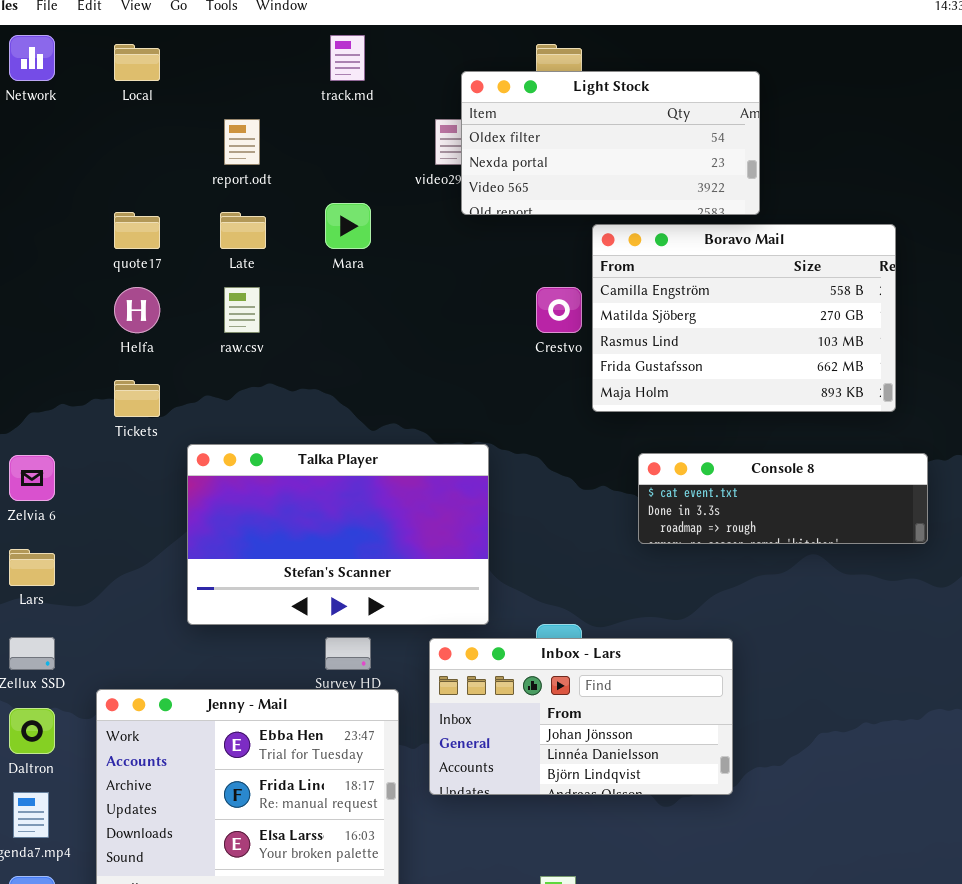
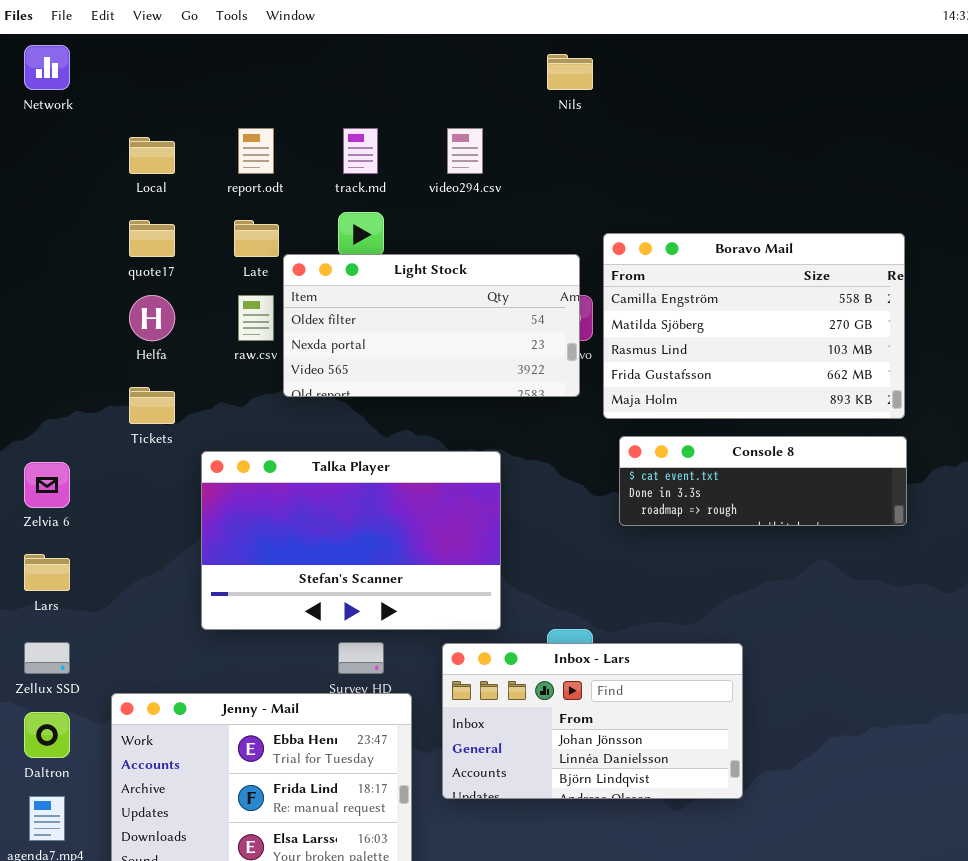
track.md: [330,35,365,81] -> [343,128,378,174], moved
Local: [114,44,160,81] -> [129,137,175,174], moved
Light Stock: [461,71,760,215] -> [283,254,580,397], moved
Console 8: [638,453,928,544] -> [619,436,907,526], moved

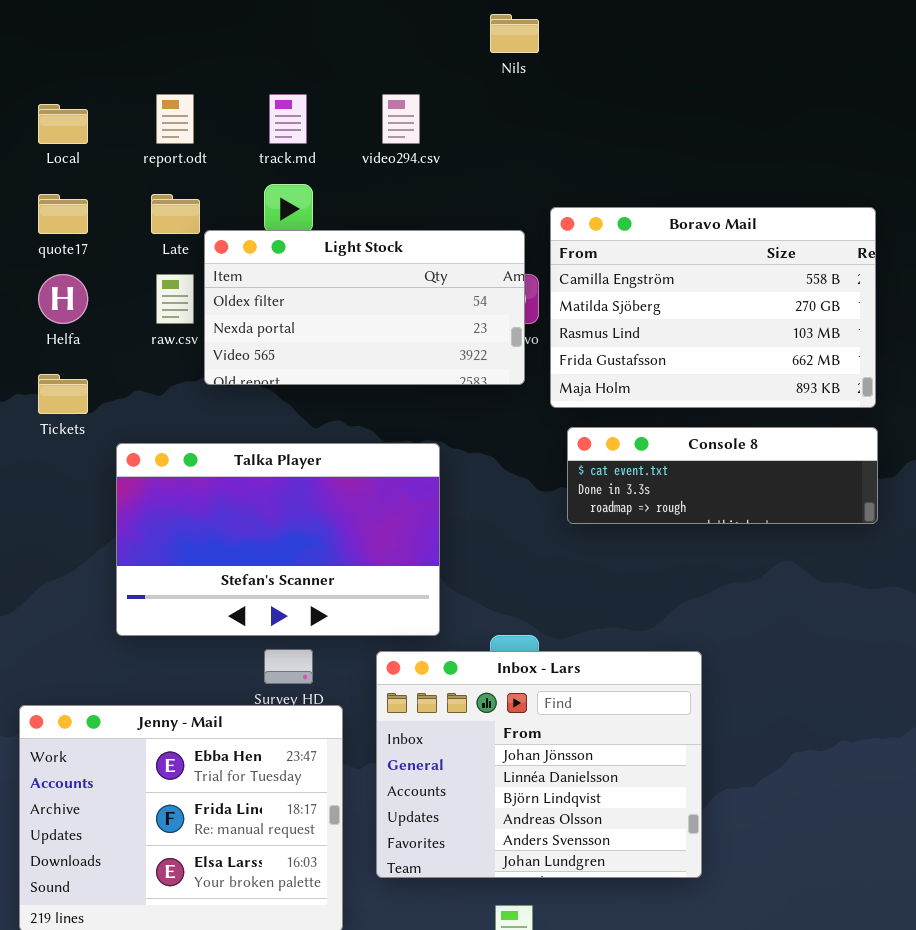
Inbox - Lars: [442,643,743,799] -> [376,651,702,878], resized

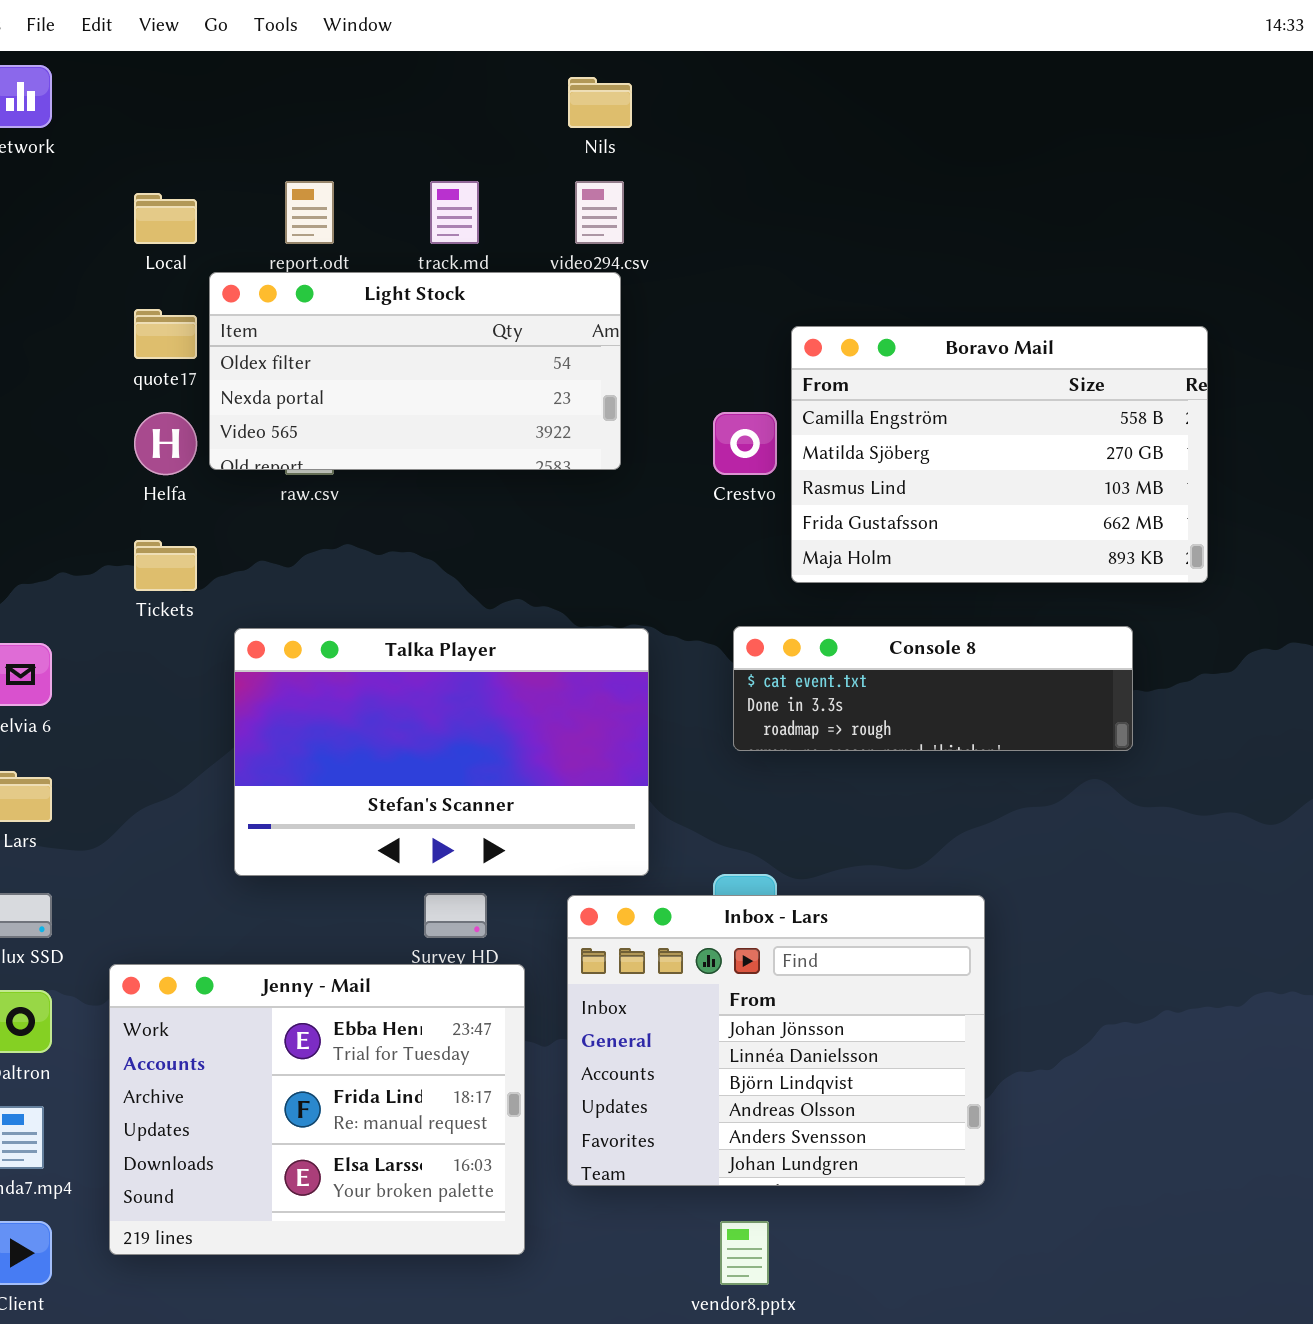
Nils: [490,14,539,53] -> [568,77,632,128], moved
Light Stock: [204,230,525,385] -> [209,272,621,470], moved
Console 8: [567,427,878,524] -> [733,626,1133,751], moved

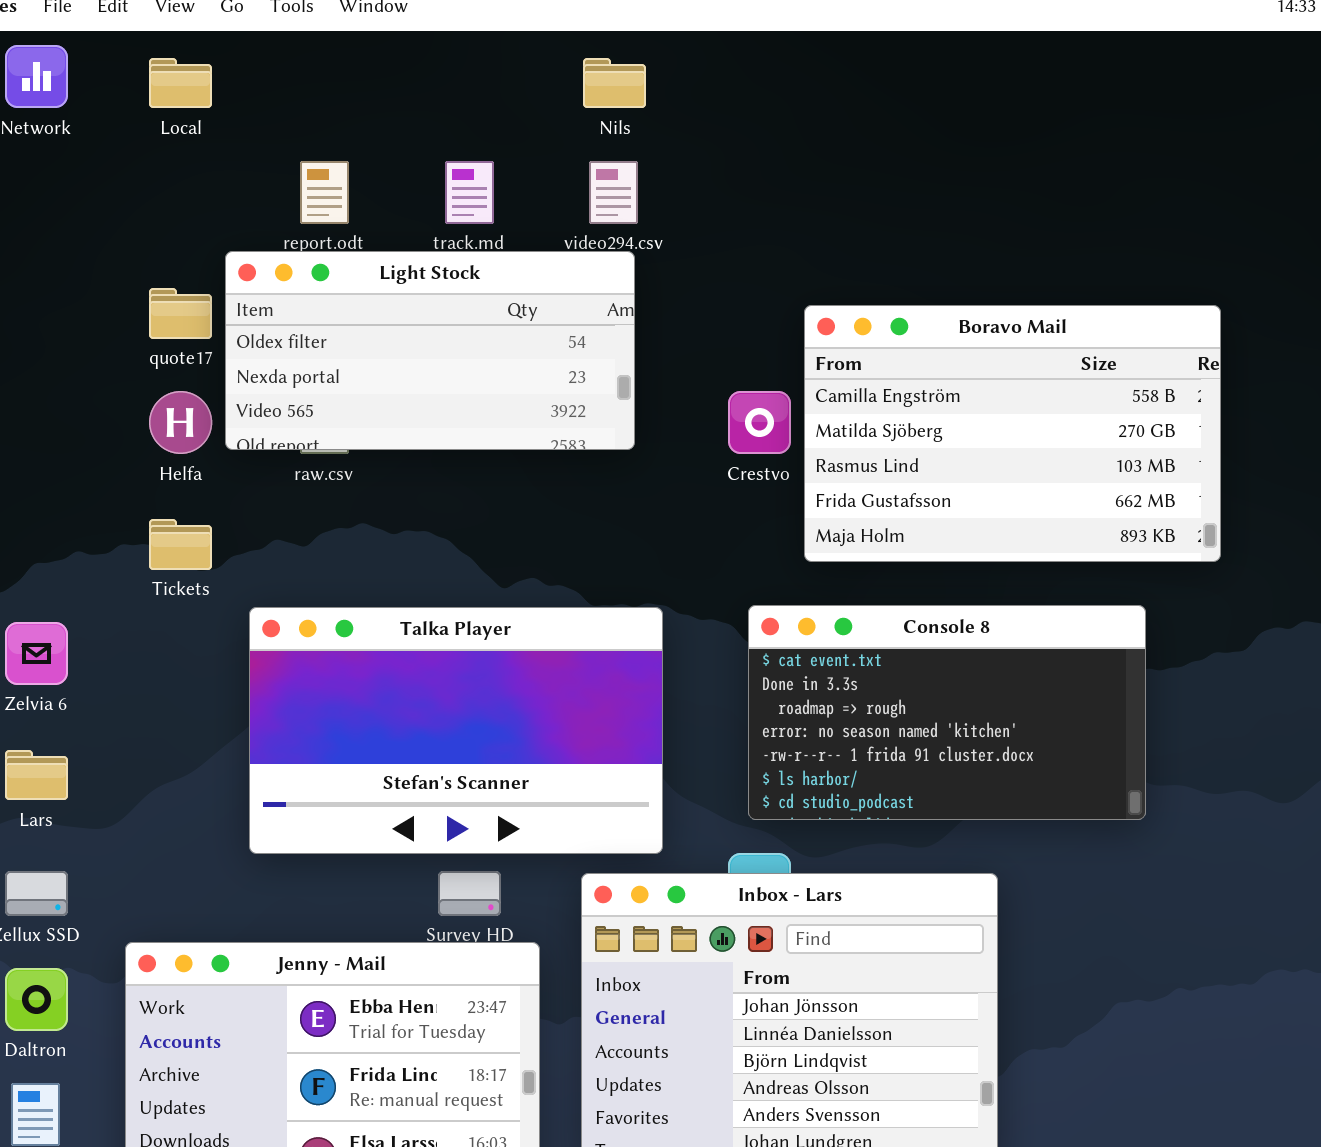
Local: [134,193,197,244] -> [149,58,212,108], moved
Console 8: [733,626,1133,751] -> [748,605,1146,820], resized

